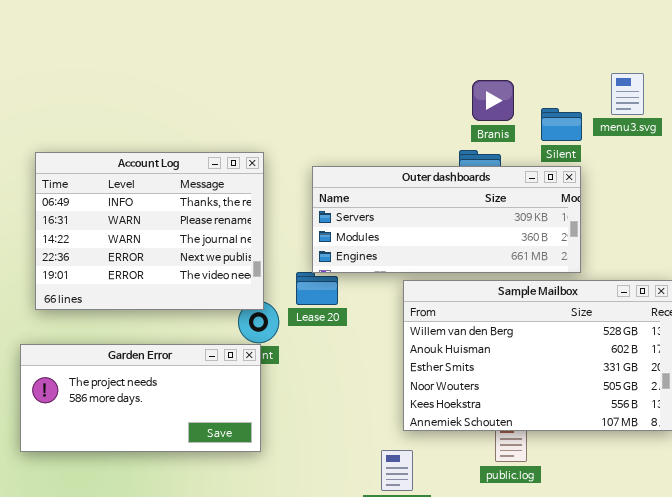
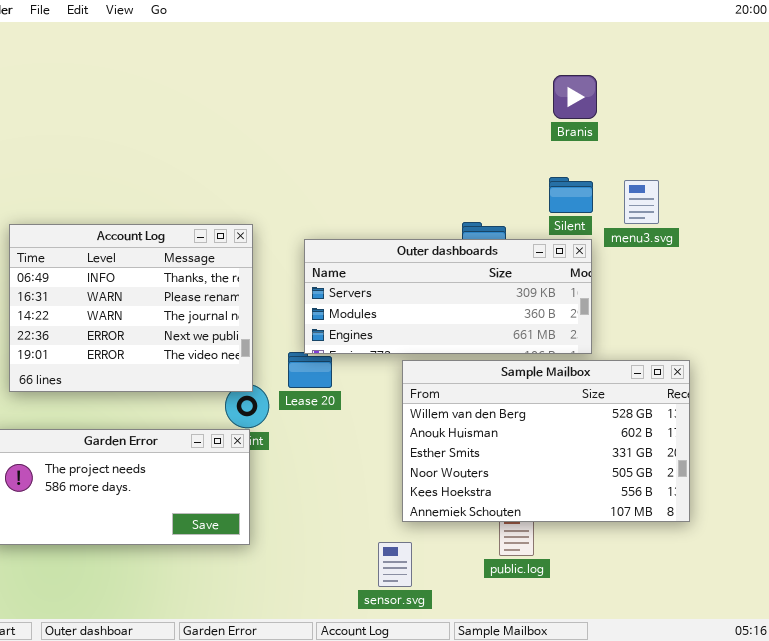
menu3.svg: [611,73,644,115] -> [624,180,659,224], moved
Branis: [472,80,514,121] -> [553,75,597,119], moved

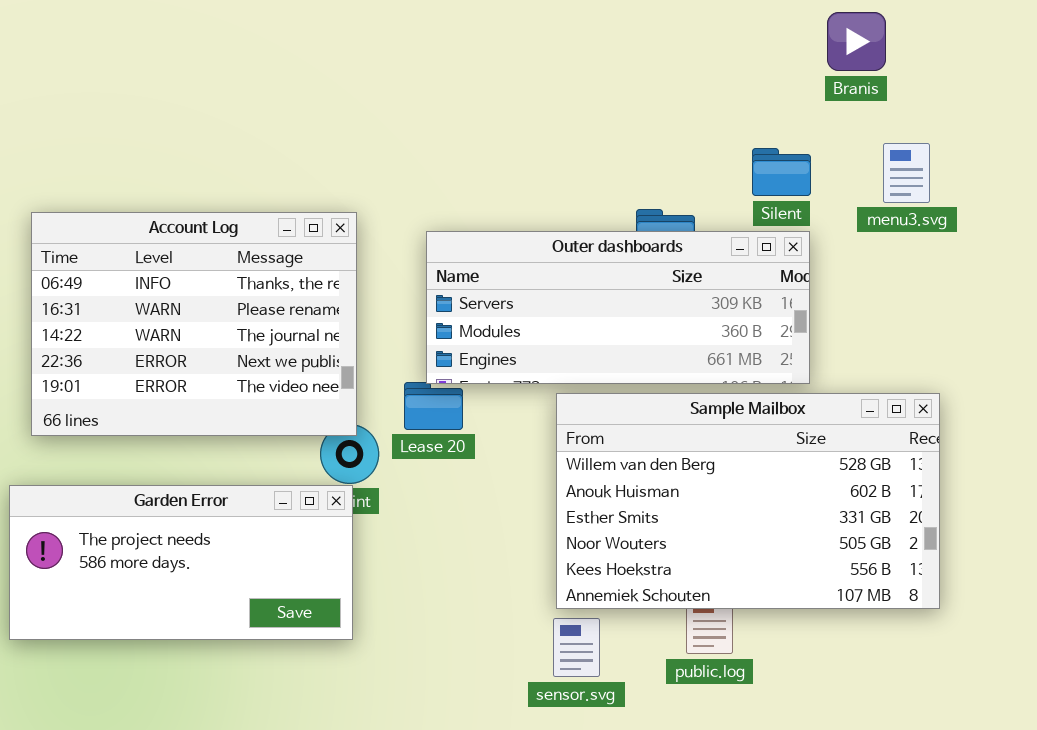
Branis: [553,75,597,119] -> [827,12,886,71], moved
menu3.svg: [624,180,659,224] -> [883,143,930,203], moved
sensor.svg: [378,542,412,587] -> [553,618,600,677], moved

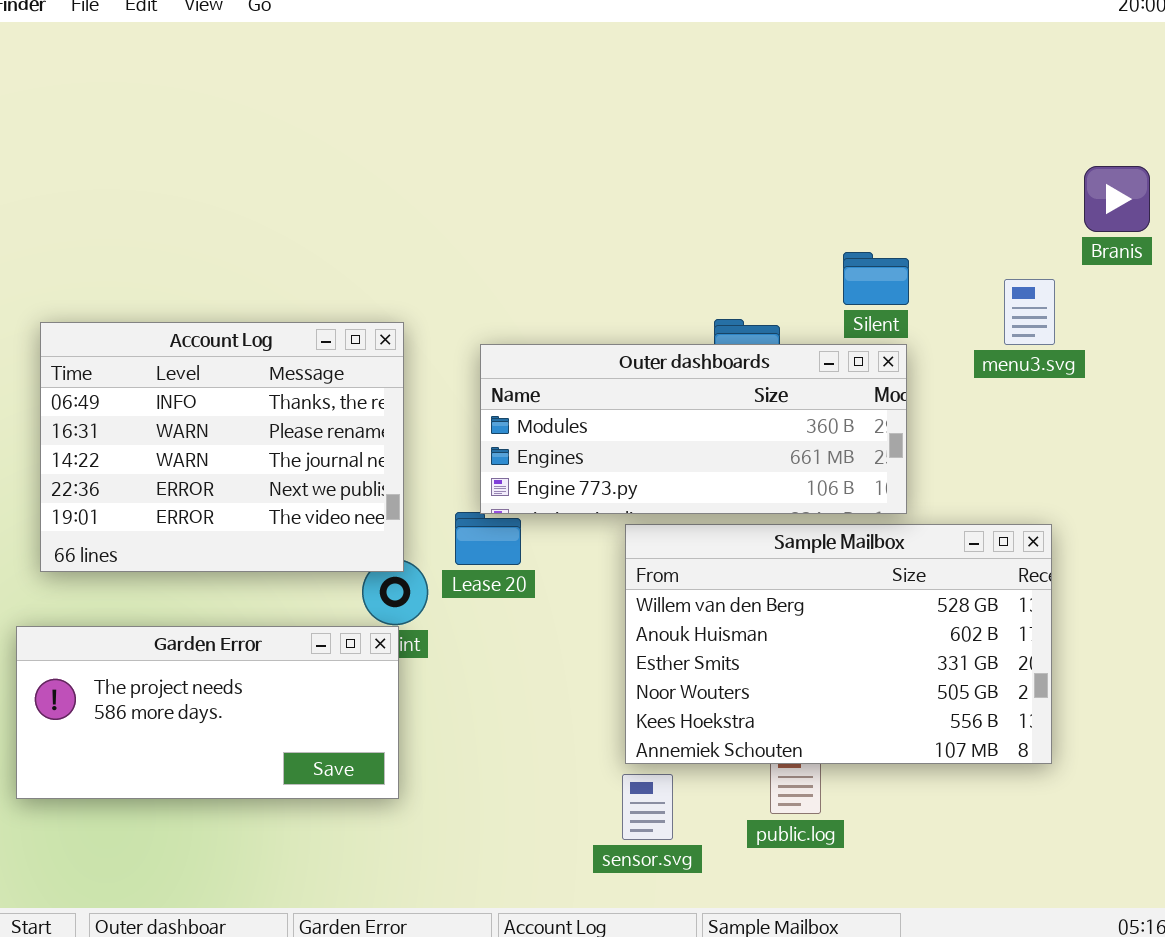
Branis: [827,12,886,71] -> [1084,166,1150,232], moved
menu3.svg: [883,143,930,203] -> [1004,279,1055,345], moved
Outer dashboards: [426,231,810,384] -> [480,344,907,514], scrolled down 1 row

